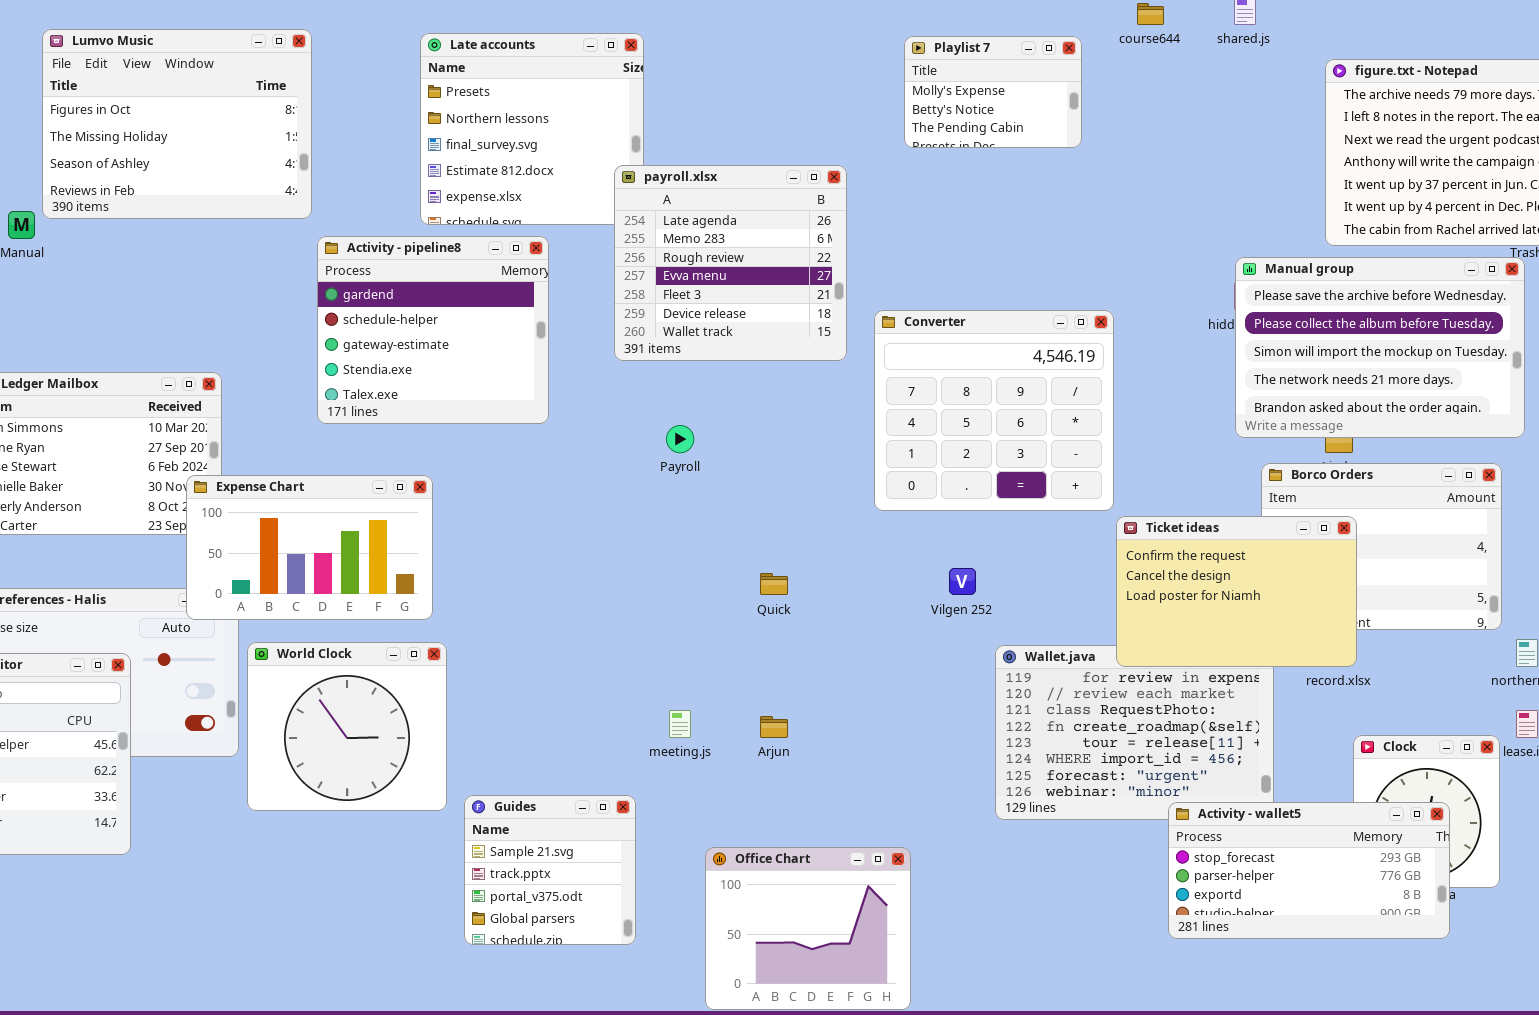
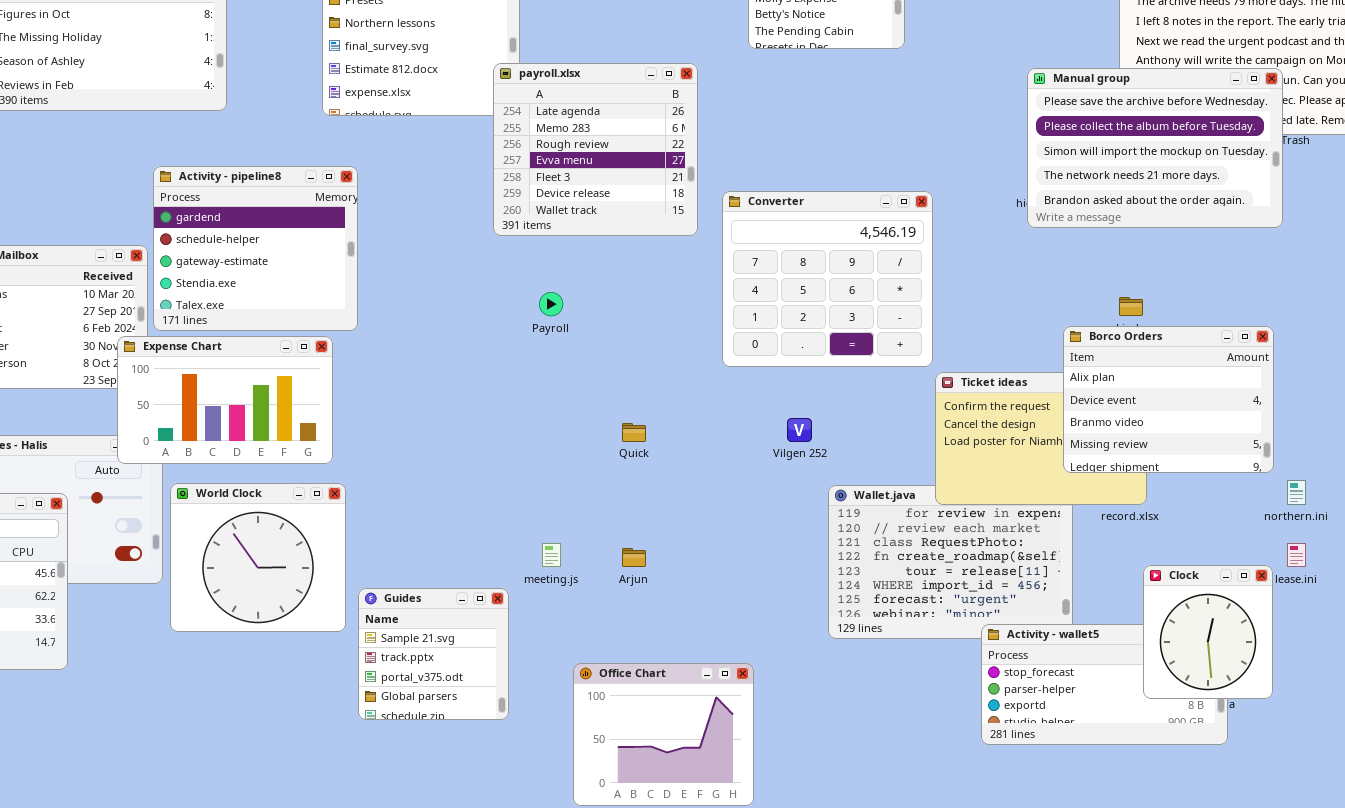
Activity - pipeline8: [317,236,549,424] -> [153,166,358,331], moved
Manual group: [1235,257,1525,438] -> [1027,68,1283,228], moved
Borco Orders: [1261,463,1502,630] -> [1063,326,1274,473], raised
Clock: [1353,735,1500,888] -> [1143,565,1273,699], raised
Guides: [464,795,636,945] -> [358,588,509,720], moved

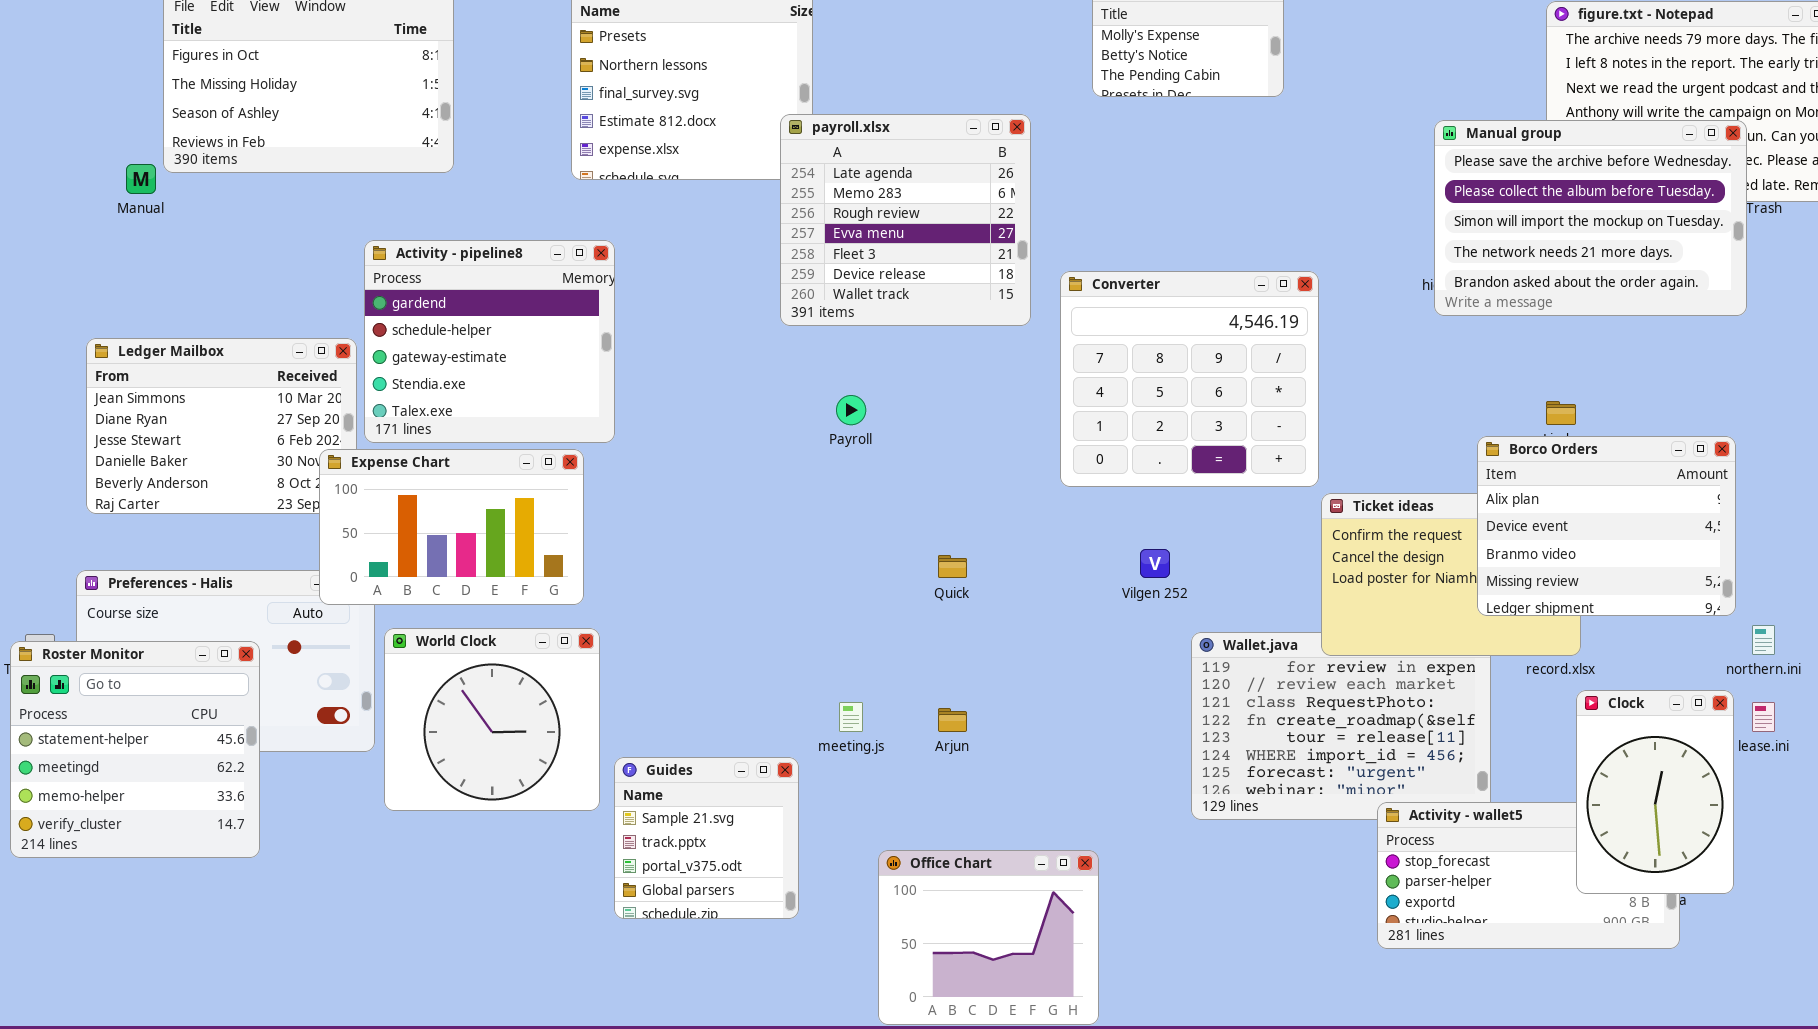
Clock: [1143,565,1273,699] -> [1576,690,1734,894], resized

